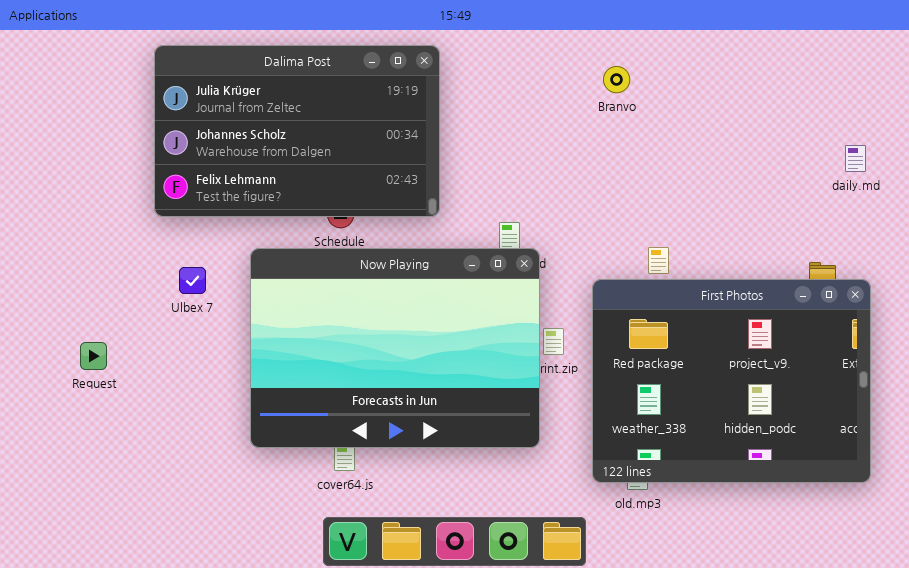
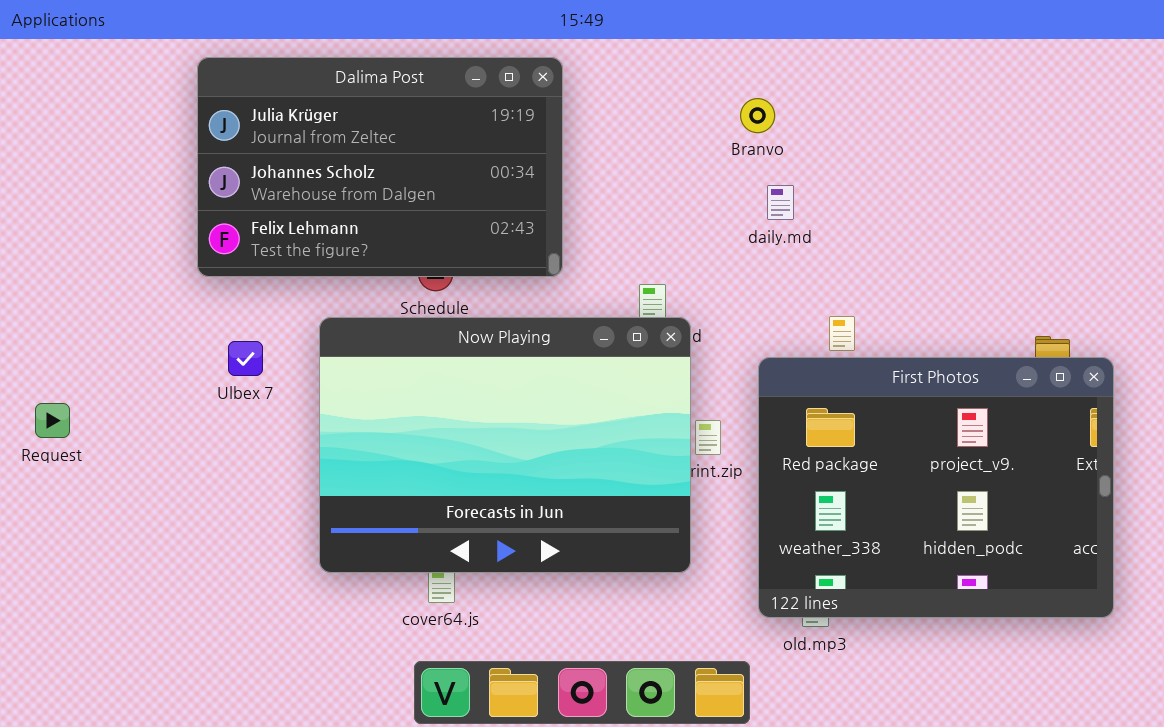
Branvo: [603,66,630,93] -> [740,98,775,133], moved
daily.md: [845,145,866,172] -> [767,185,794,220], moved
Request: [80,342,107,370] -> [35,403,70,438], moved

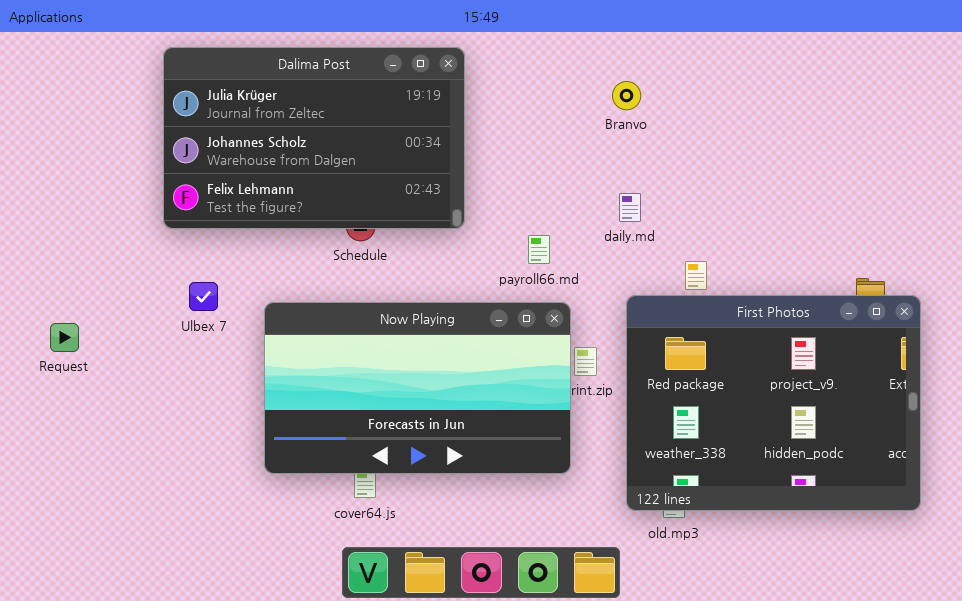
daily.md: [767,185,794,220] -> [619,193,641,222], moved
Now Playing: [319,317,691,573] -> [264,302,571,474], resized
Request: [35,403,70,438] -> [50,323,79,352], moved

